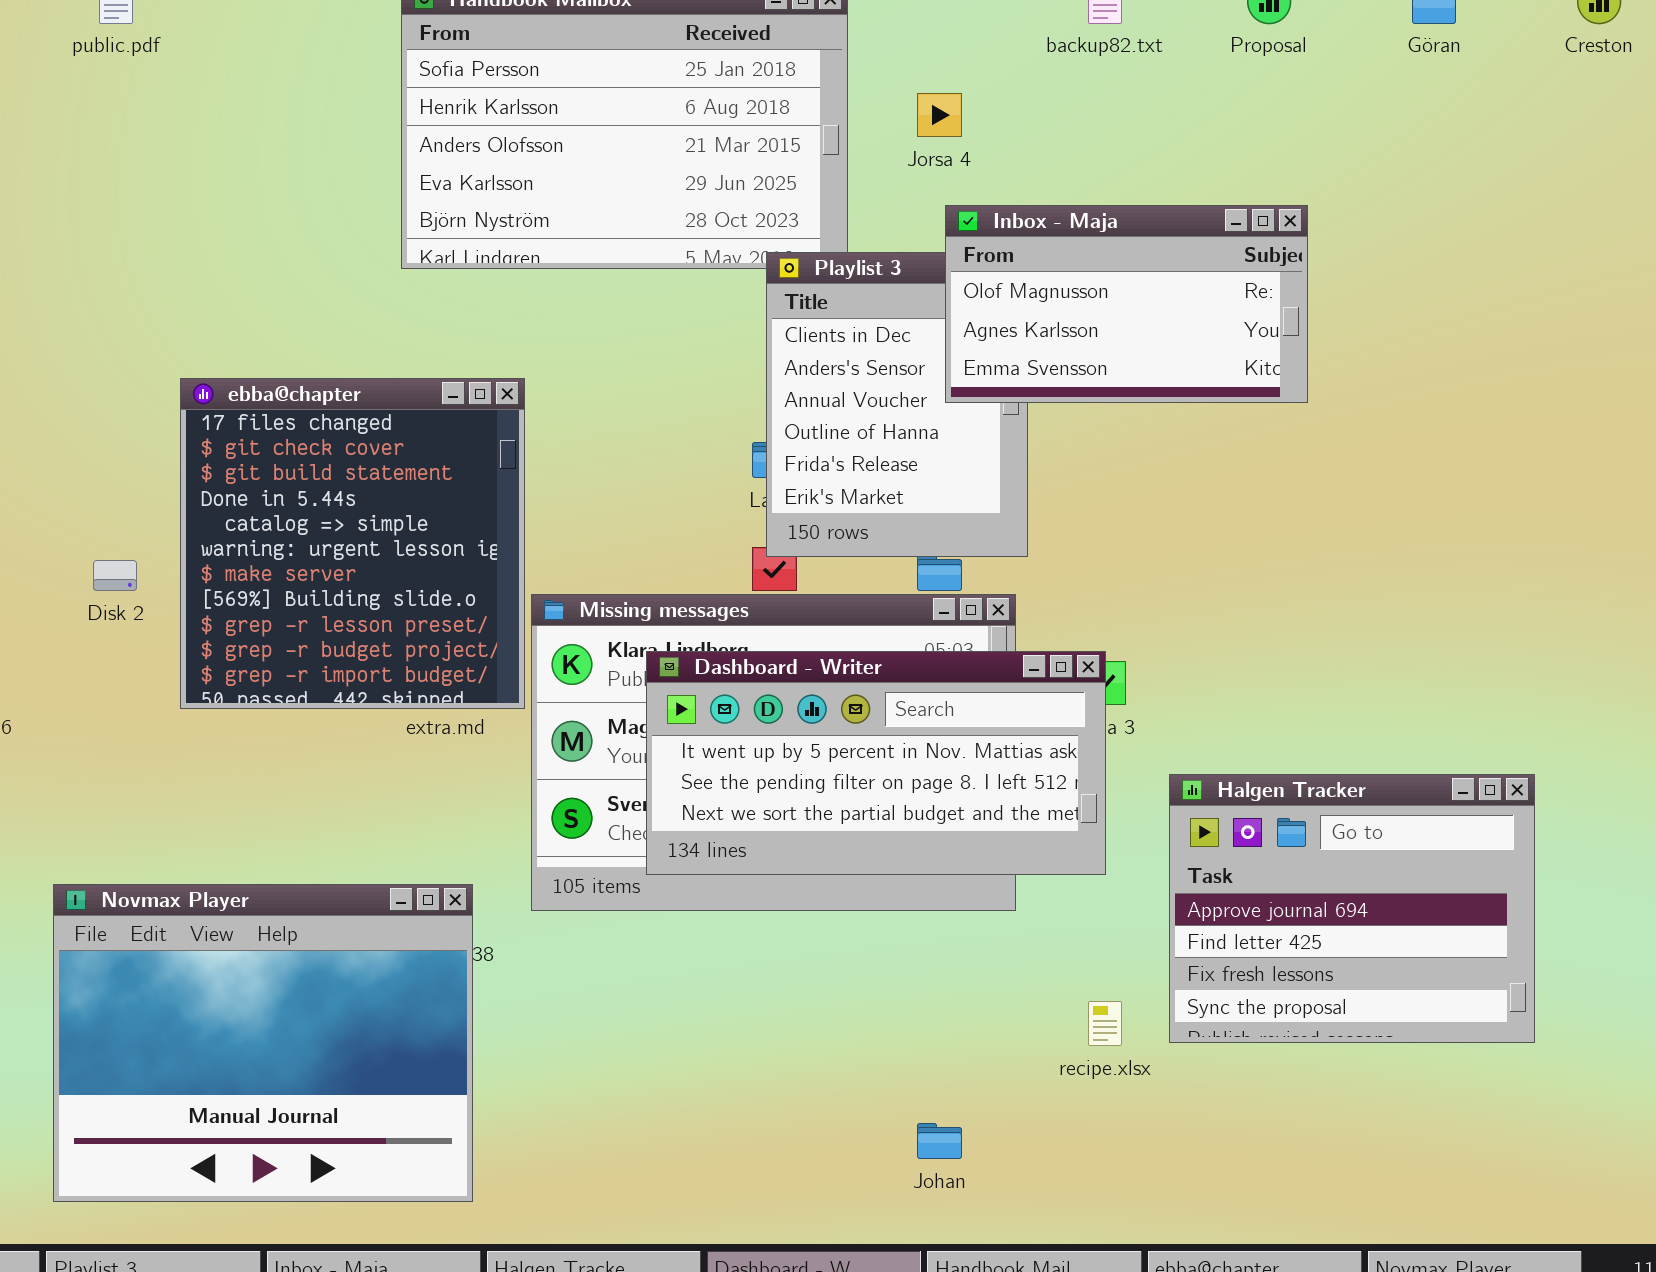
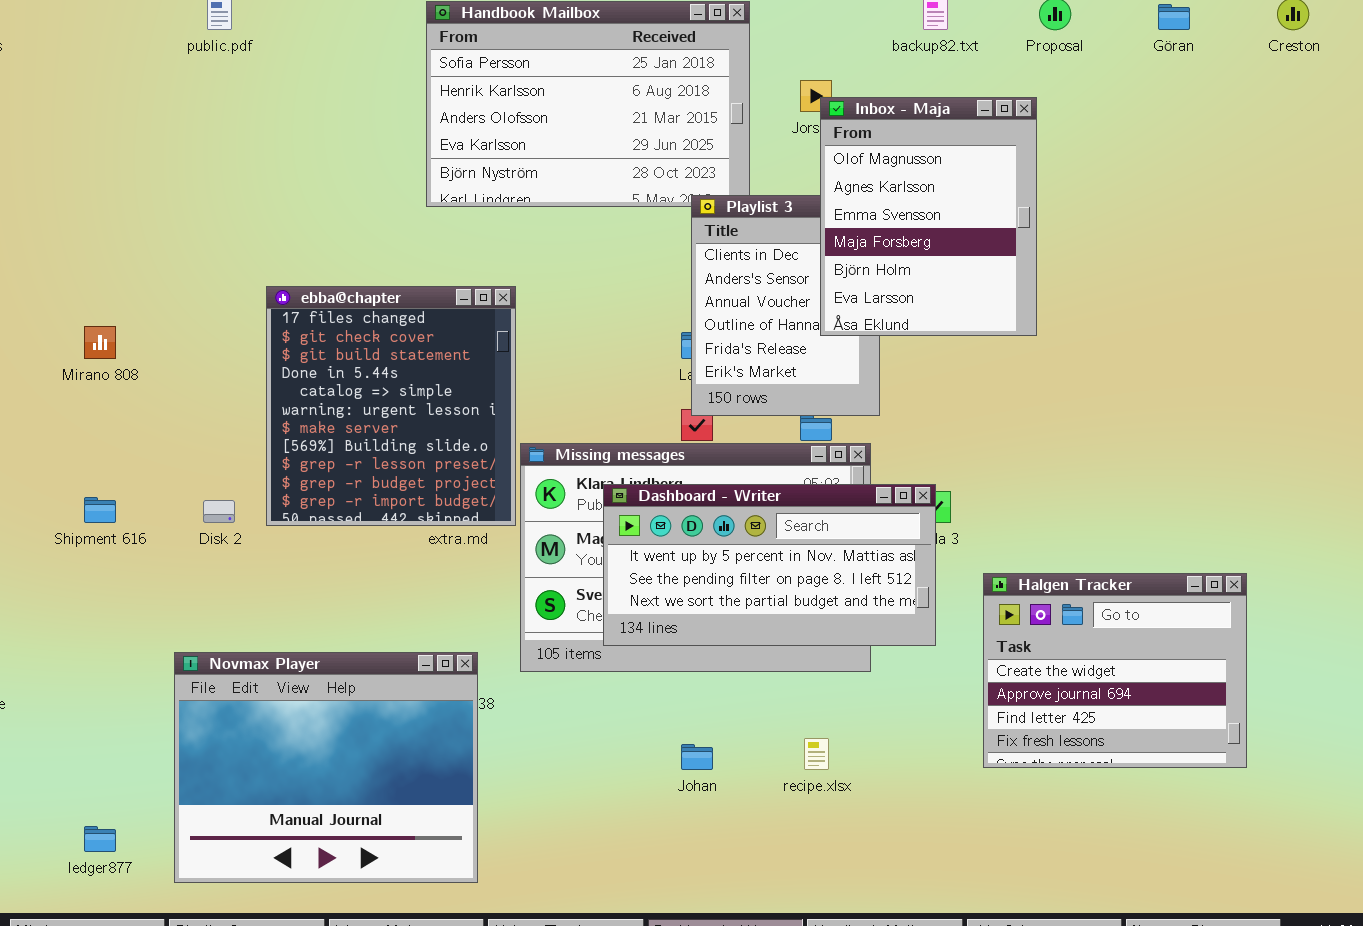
Inbox - Maja: [945,205,1308,403] -> [820,97,1037,336], moved, resized
Disk 2: [93,560,137,591] -> [203,500,235,523], moved
Halgen Tracker: [1169,774,1535,1043] -> [983,573,1247,768], scrolled up 1 row
recipe.xlsx: [1088,1001,1122,1046] -> [804,738,829,770], moved
Johan: [917,1123,962,1159] -> [681,744,713,770], moved

